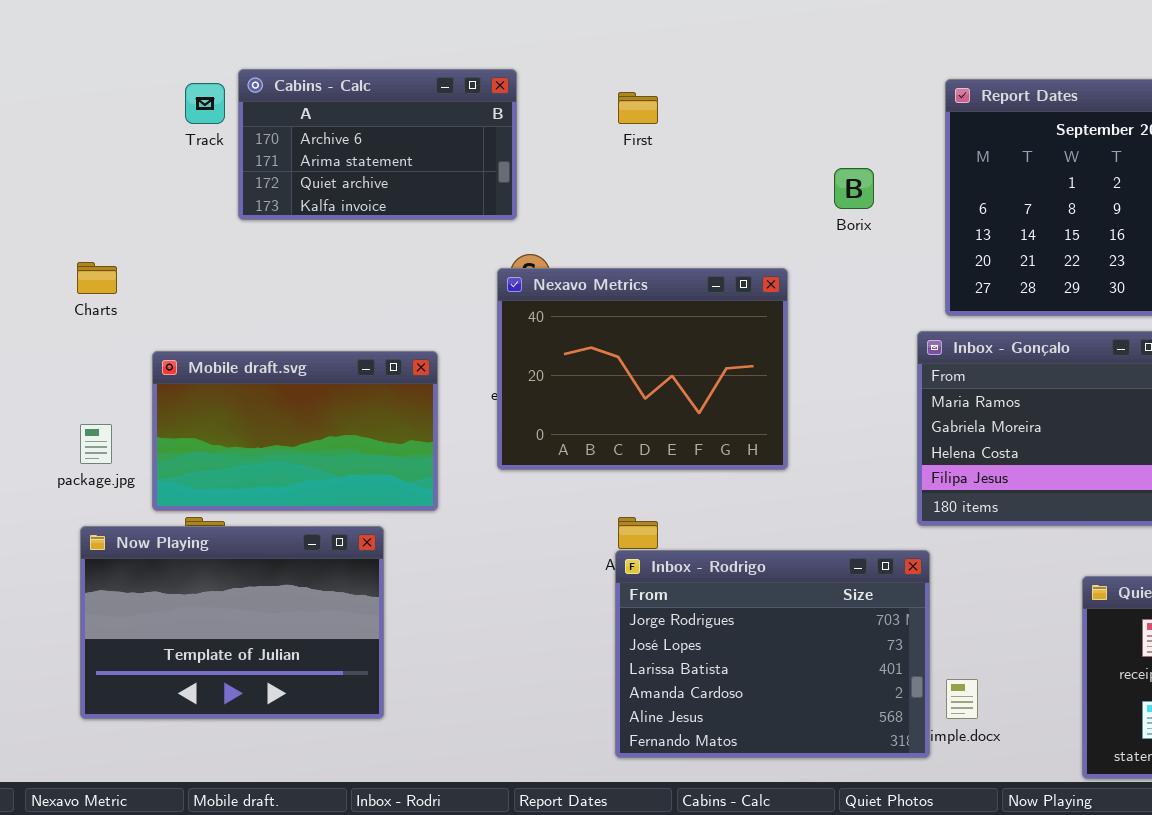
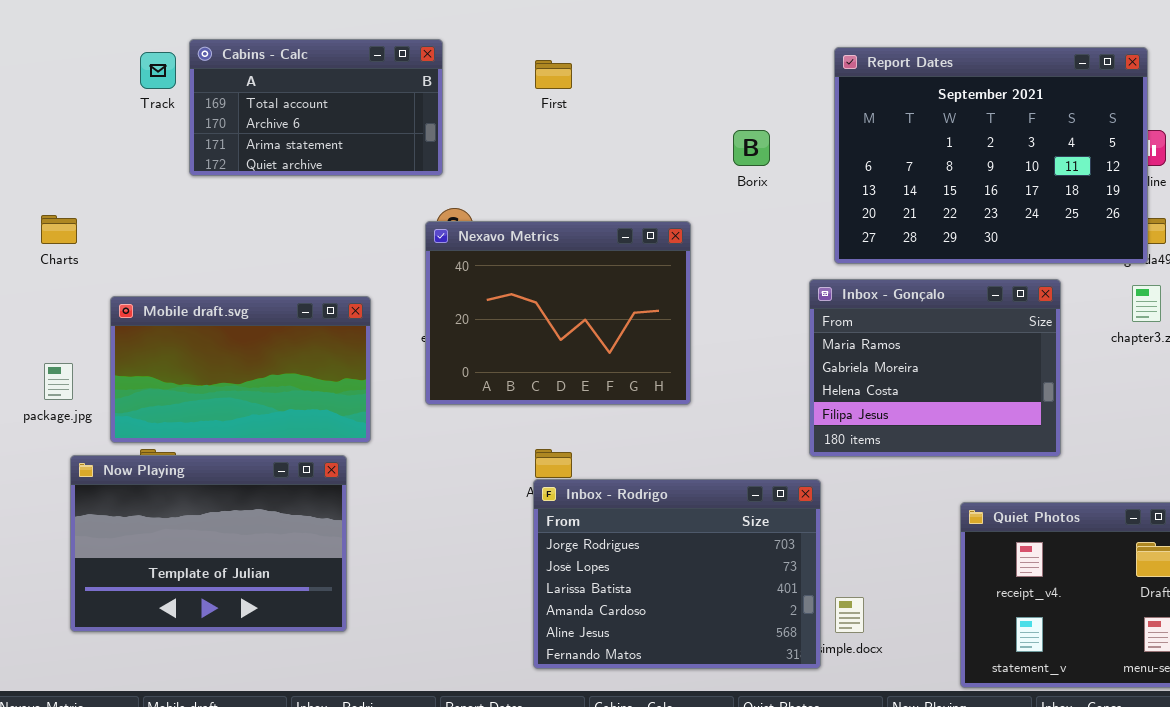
Cabins - Calc: [238,69,517,220] -> [189,39,443,176], scrolled up 1 row
Now Playing: [80,526,384,719] -> [70,455,347,632], moved

